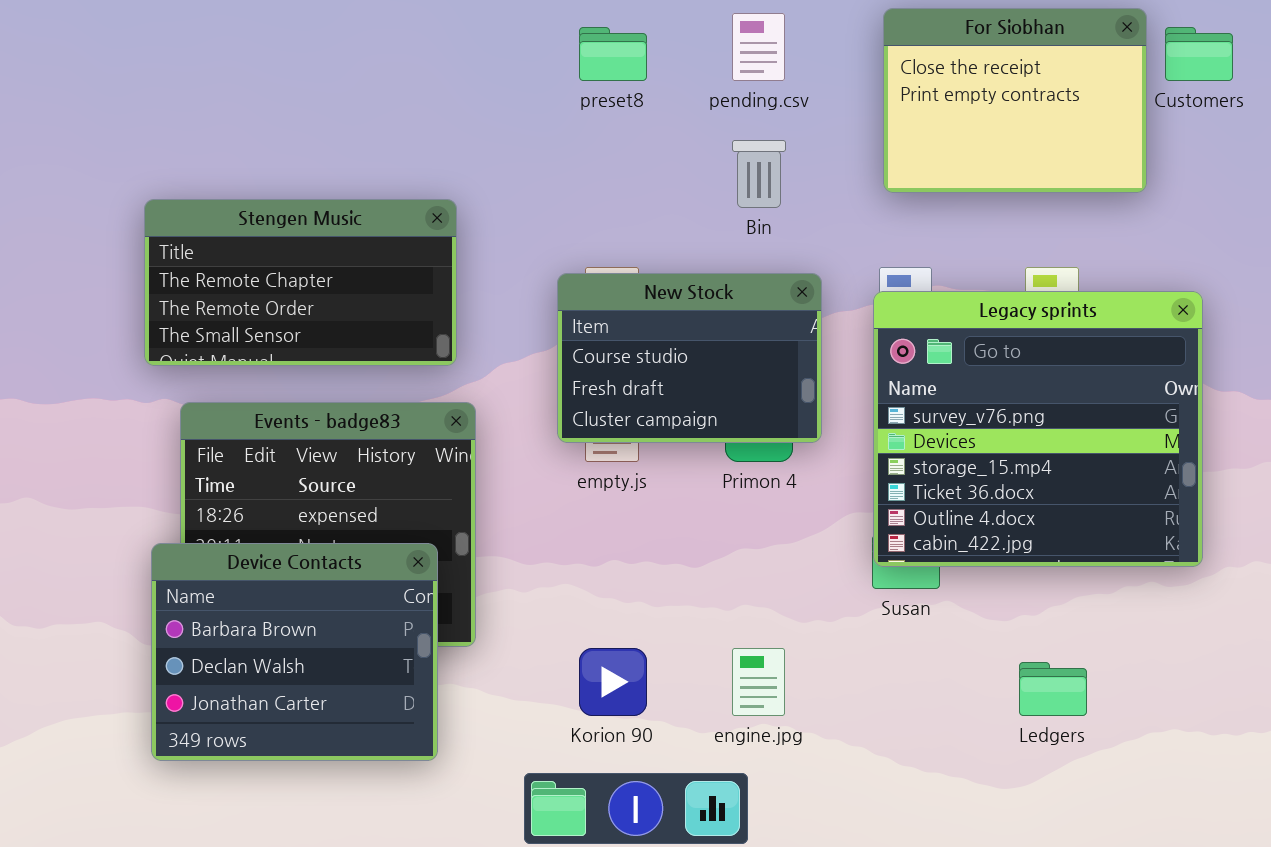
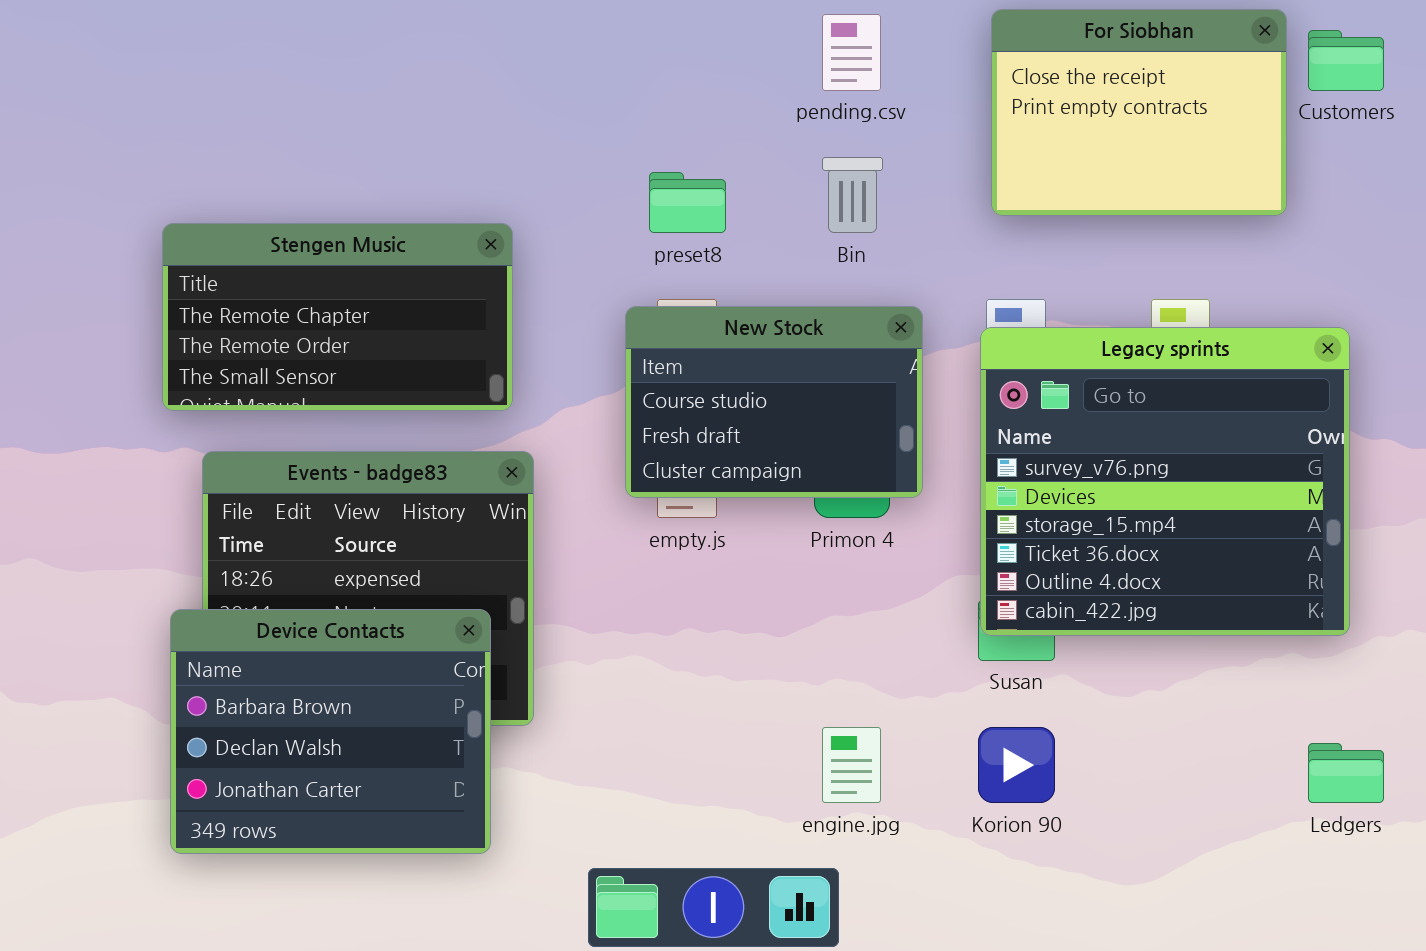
preset8: [579,27,647,81] -> [649,172,726,233], moved
Korion 90: [579,648,647,716] -> [978,727,1055,803], moved
Ledgers: [1019,662,1087,716] -> [1308,743,1384,803], moved

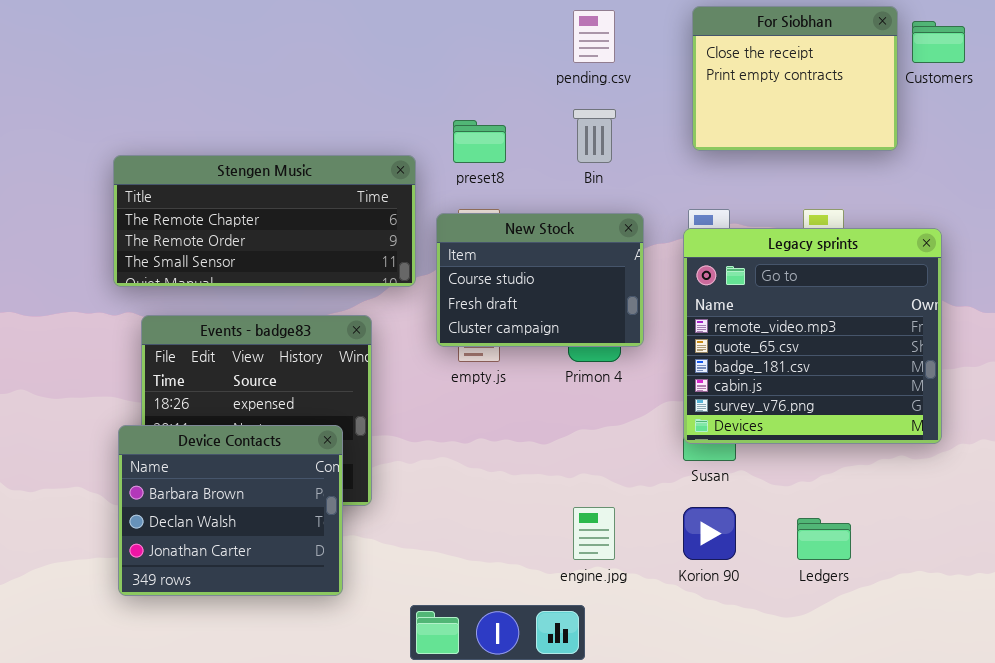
Stengen Music: [162,223,513,411] -> [113,155,416,287], resized
Legacy sprints: [980,327,1350,636] -> [683,228,942,444], scrolled up 4 rows
Ledgers: [1308,743,1384,803] -> [797,518,851,560], moved

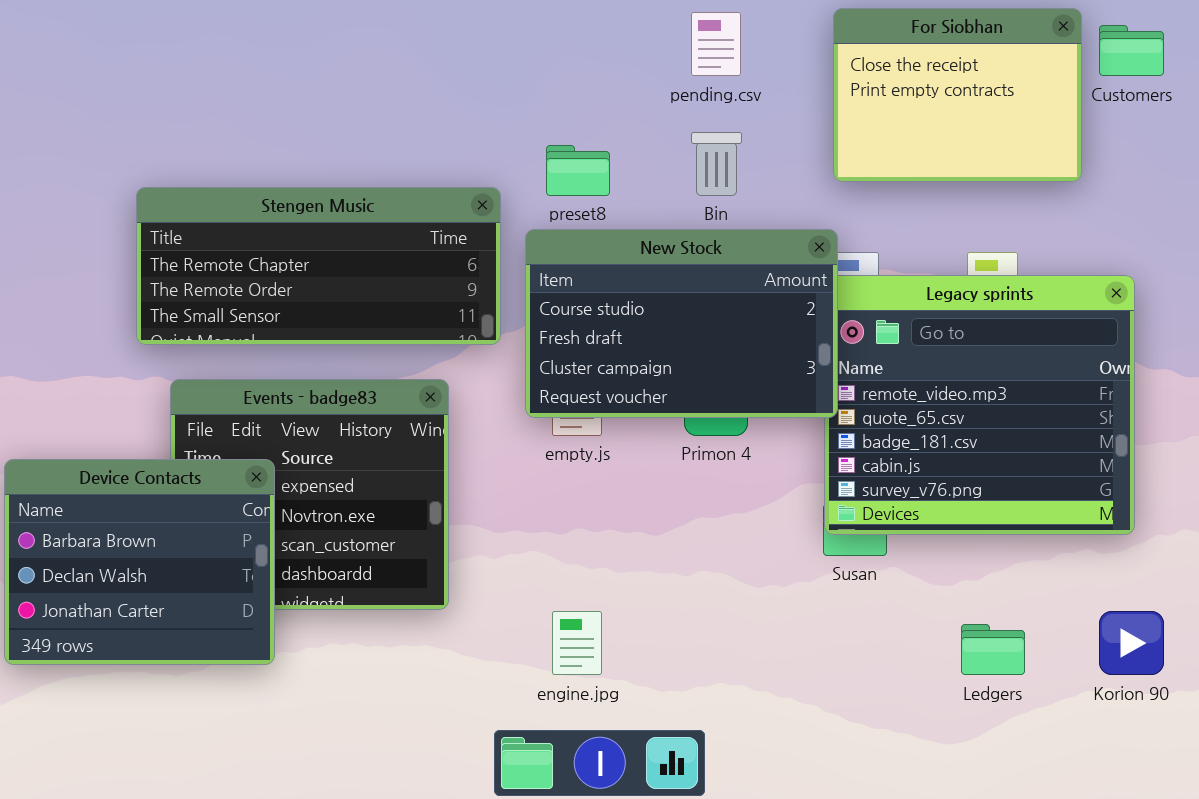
New Stock: [436,213,644,347] -> [525,229,838,418], resized
Device Contacts: [118,425,343,596] -> [4,459,275,665], moved
engine.jpg: [573,507,615,560] -> [552,611,602,675], moved
Korion 90: [683,507,736,560] -> [1099,611,1164,675], moved

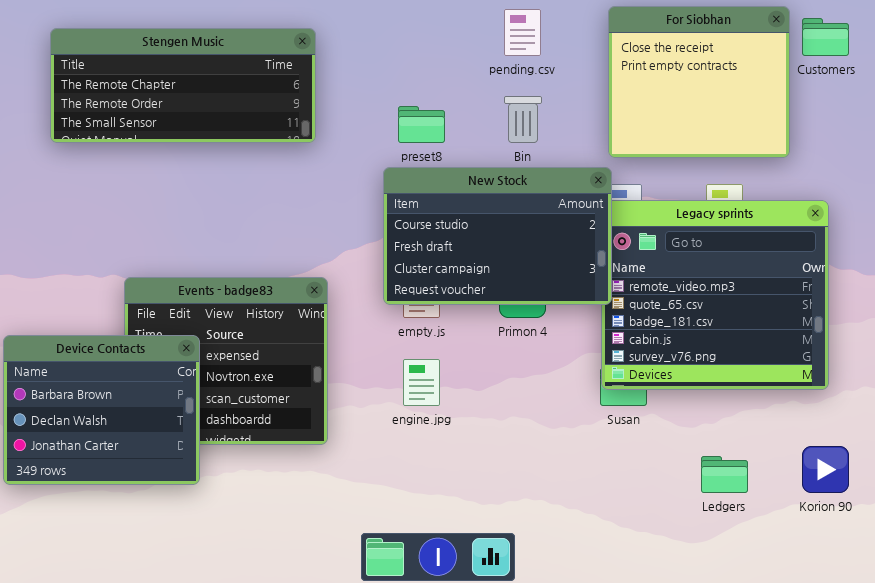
For Siobhan: [833,8,1082,182] -> [608,6,790,158], resized
Stengen Music: [136,187,501,345] -> [50,28,316,143], moved
engine.jpg: [552,611,602,675] -> [403,359,440,406], moved

